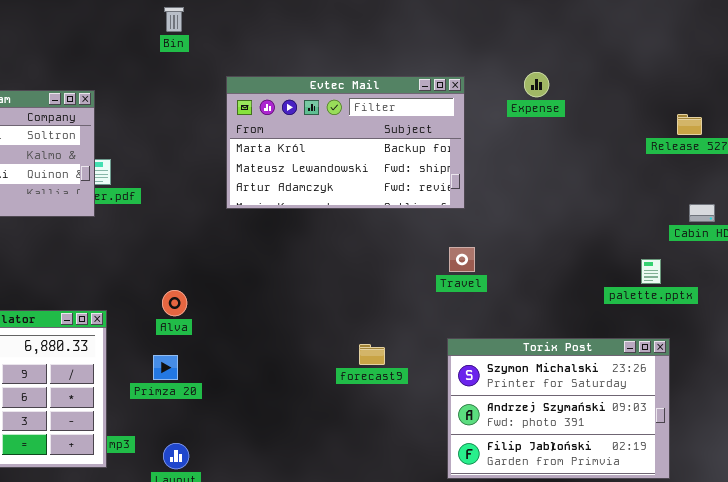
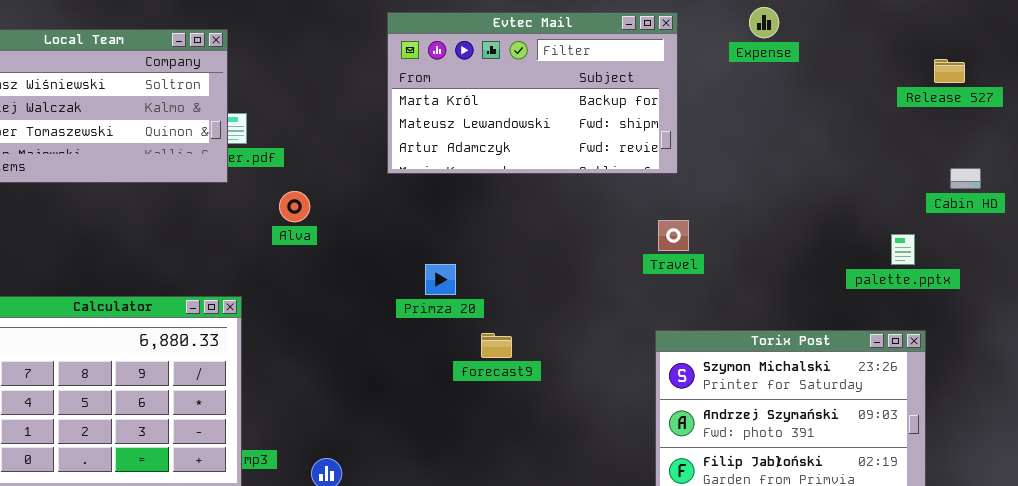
Alva: [162,290,187,316] -> [279,191,310,222], moved
forecast9: [359,344,385,365] -> [481,333,512,358], moved
Primza 20: [153,355,178,380] -> [425,264,456,295], moved

